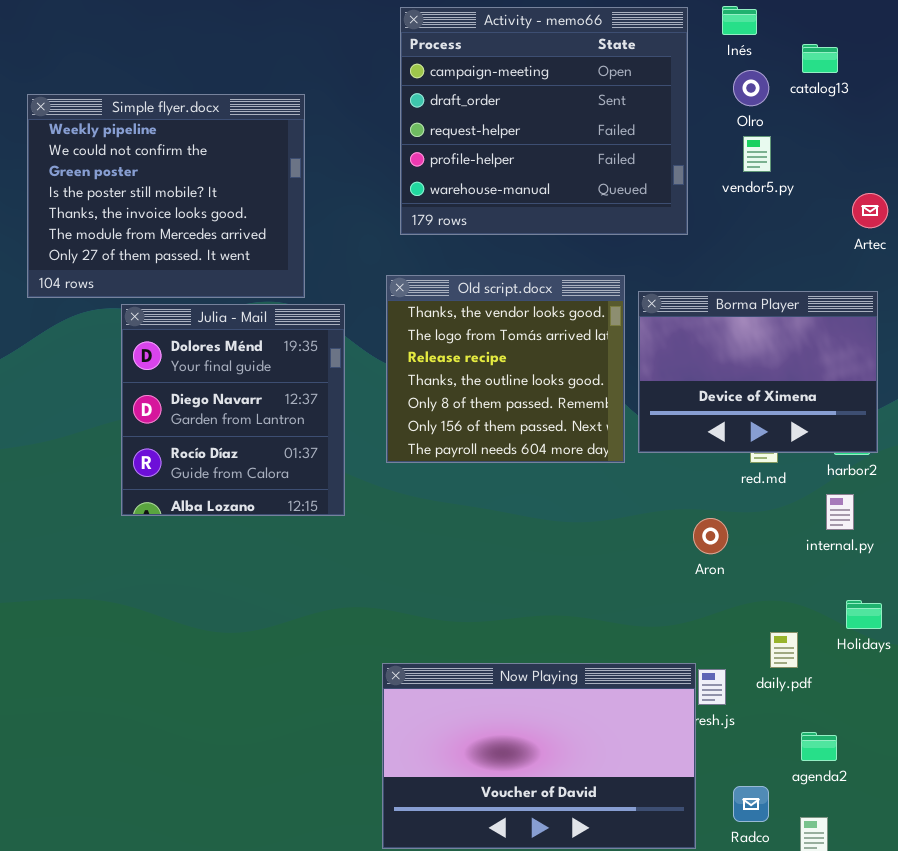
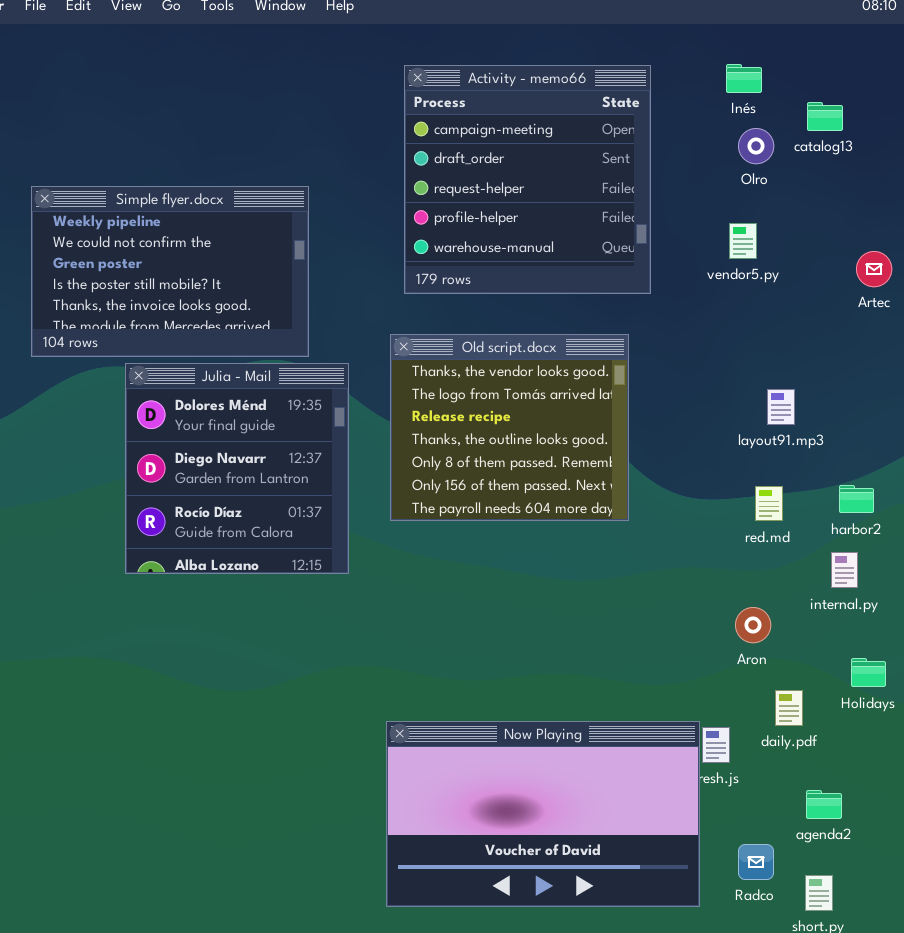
Activity - memo66: [400,7,688,235] -> [404,65,651,294], resized
Simple flyer.docx: [27,94,305,298] -> [31,186,309,357], resized
vendor5.py: [743,136,771,172] -> [729,223,757,259], moved
Borma Player: [638,291,878,453] -> none, closed
Aron: [693,518,728,554] -> [735,607,771,643], moved

